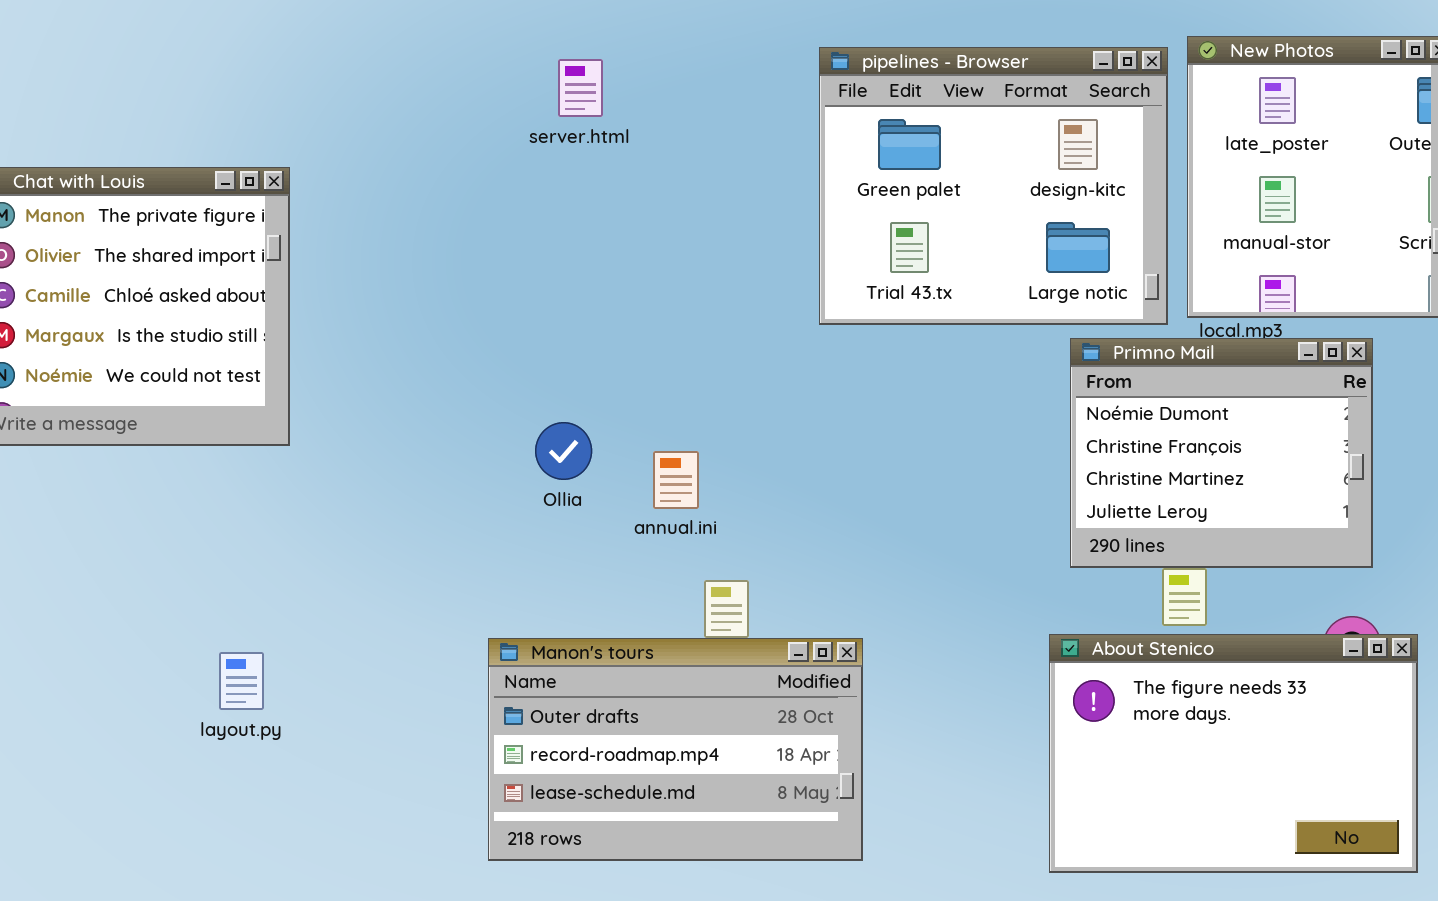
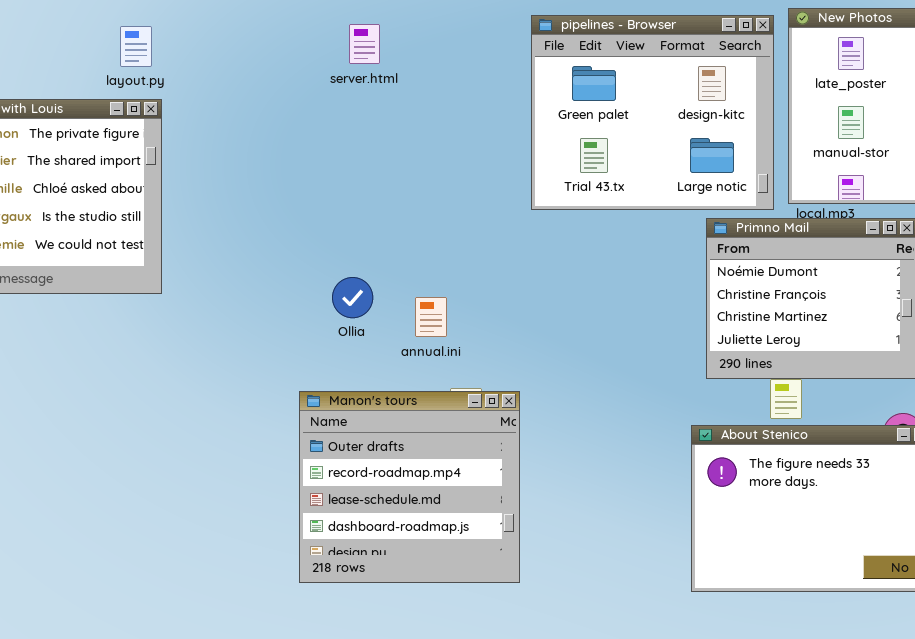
Manon's tours: [488,638,863,861] -> [299,391,520,583], resized
layout.py: [219,652,264,710] -> [120,26,152,67], moved

